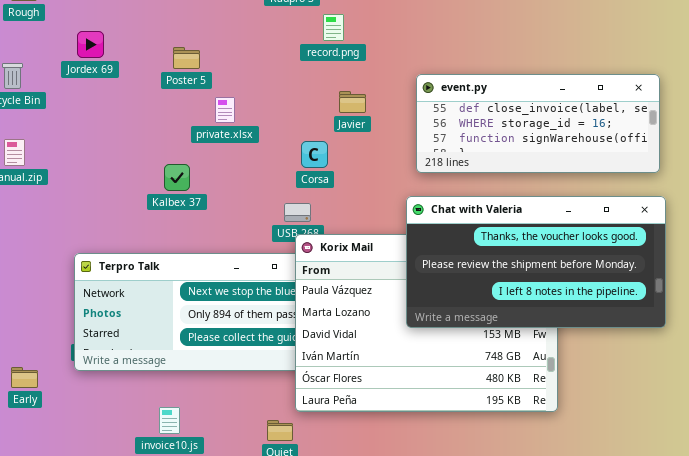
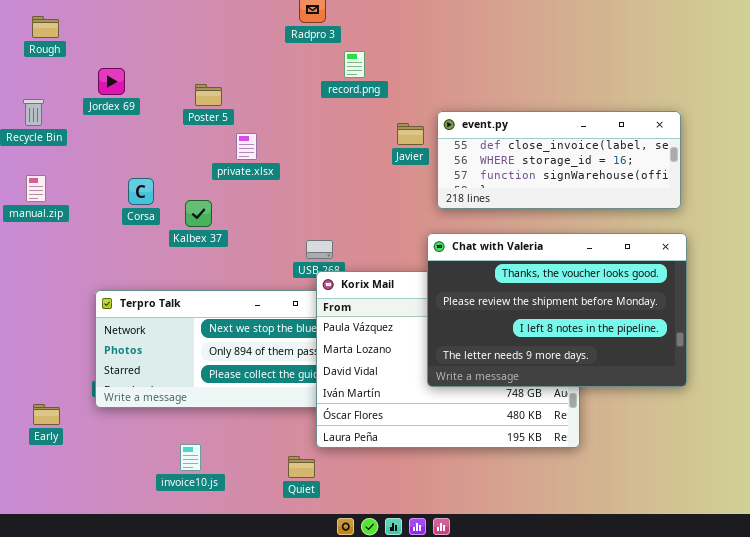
Javier: [339,91,366,113] -> [397,123,424,145], moved
Corsa: [301,141,328,168] -> [128,178,154,205], moved
Chat with Valeria: [406,196,666,328] -> [427,233,687,387], resized

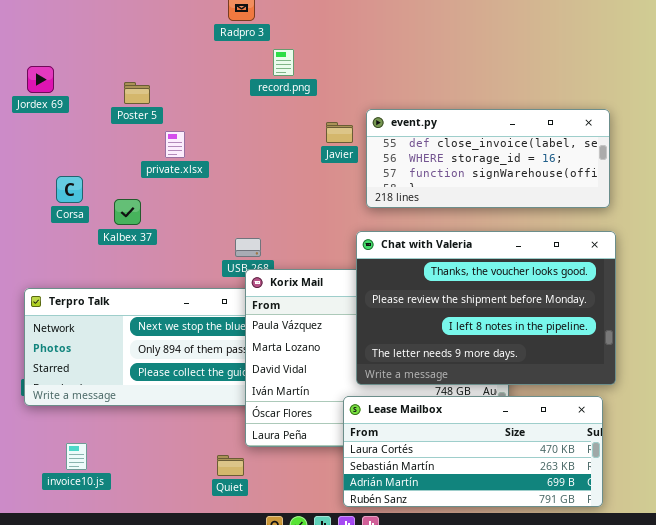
Lease Mailbox: none -> [343,396,603,507], opened
invoice10.js: [180,444,201,471] -> [66,443,87,470], moved

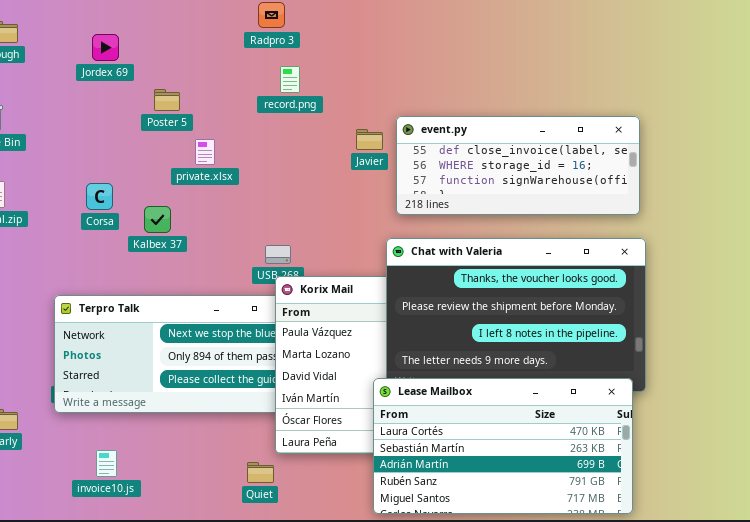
record.png: [273,49,294,76] -> [280,66,300,93], moved
Jordex 69: [27,66,54,93] -> [92,34,119,61], moved
Lease Mailbox: [343,396,603,507] -> [373,378,633,514], resized

